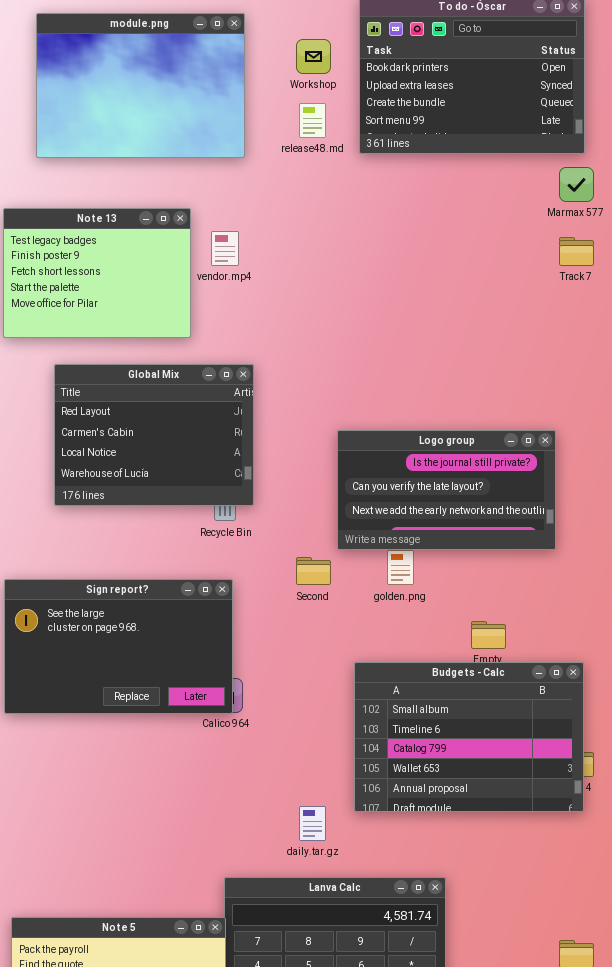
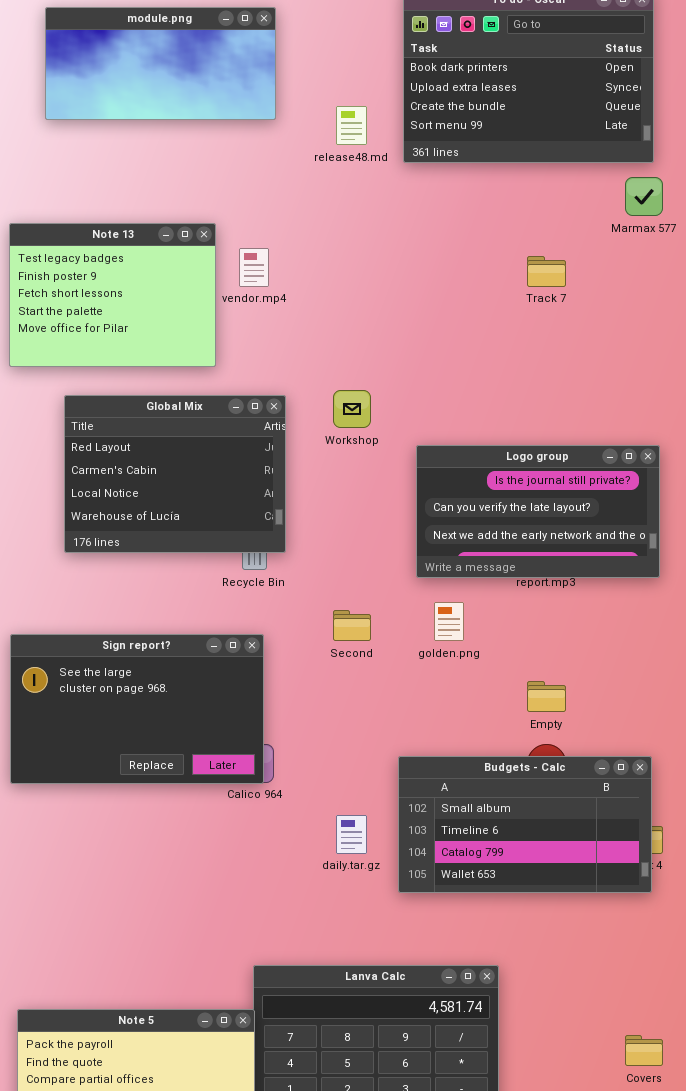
module.png: [36,13,245,158] -> [45,7,276,120], resized
Workshop: [296,39,331,74] -> [333,390,371,428], moved
Track 7: [559,237,594,266] -> [527,256,566,287], moved
Logo group: [337,430,556,550] -> [416,445,660,578], moved
Budgets - Calc: [354,662,584,812] -> [398,756,652,893], resized
daily.tar.gz: [299,806,326,841] -> [336,815,367,854], moved

